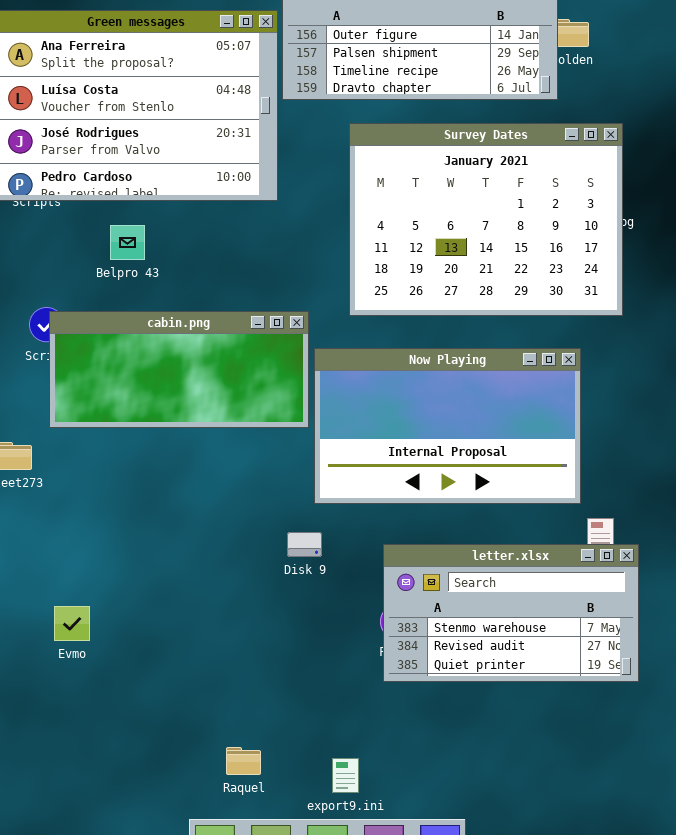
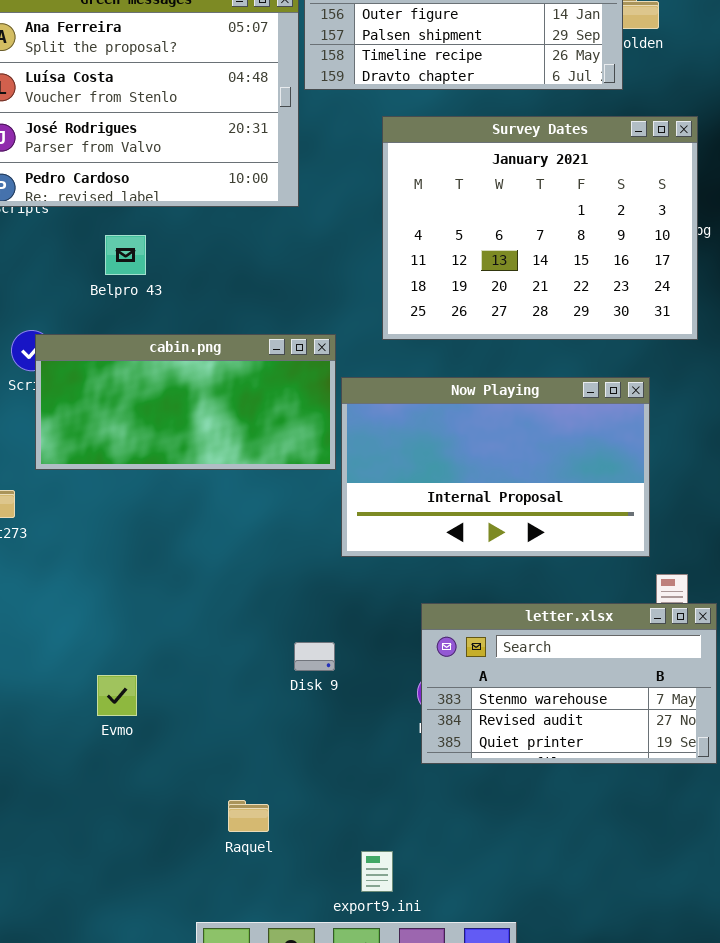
Disk 9: [287,532,322,557] -> [294,642,335,671], moved
Evmo: [54,606,90,641] -> [97,675,137,716], moved
Raquel: [226,747,261,775] -> [228,800,269,832], moved

